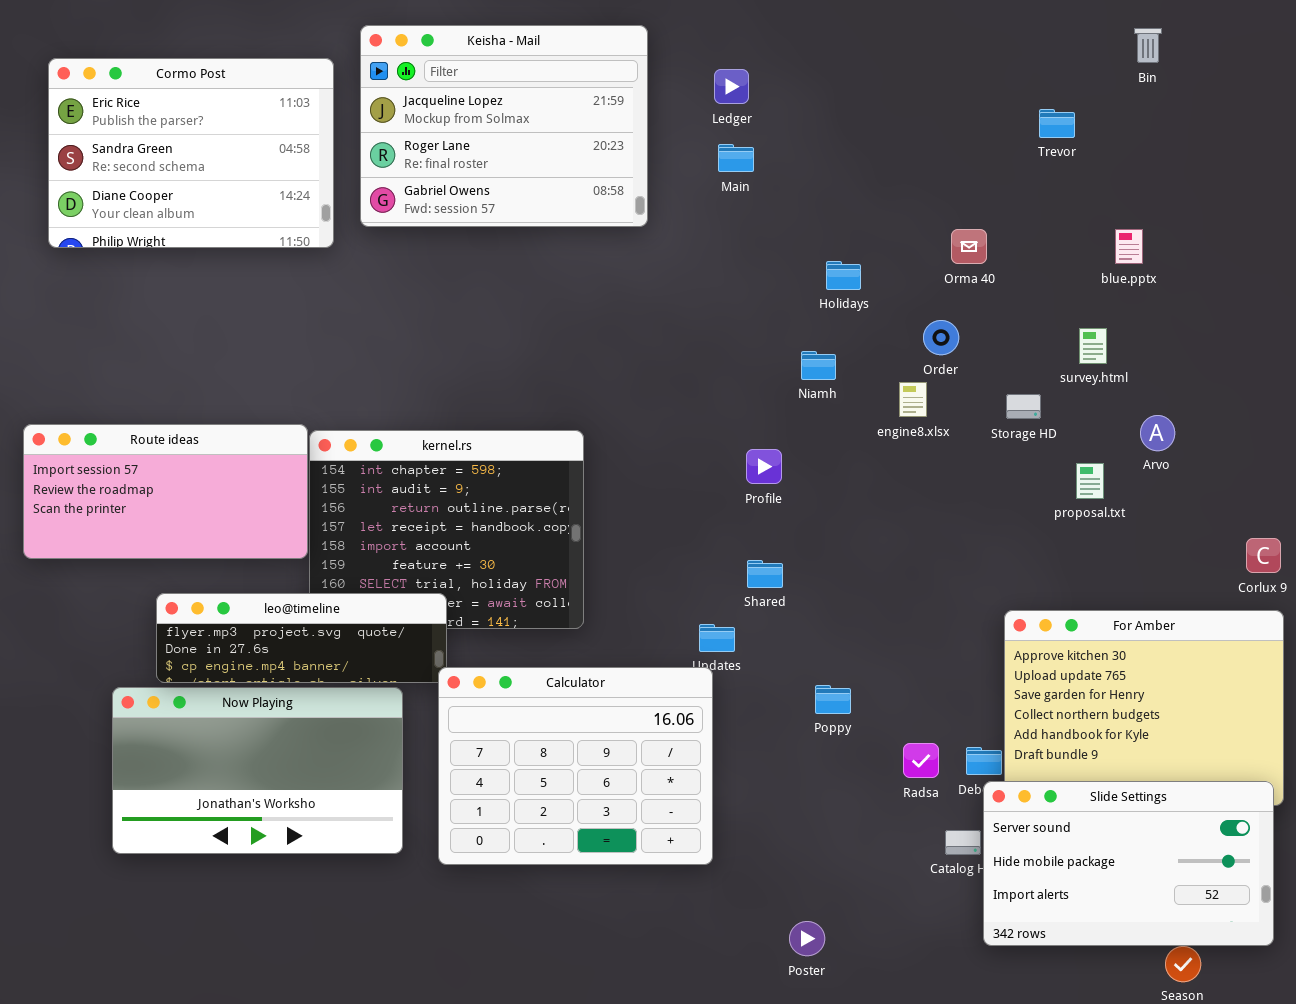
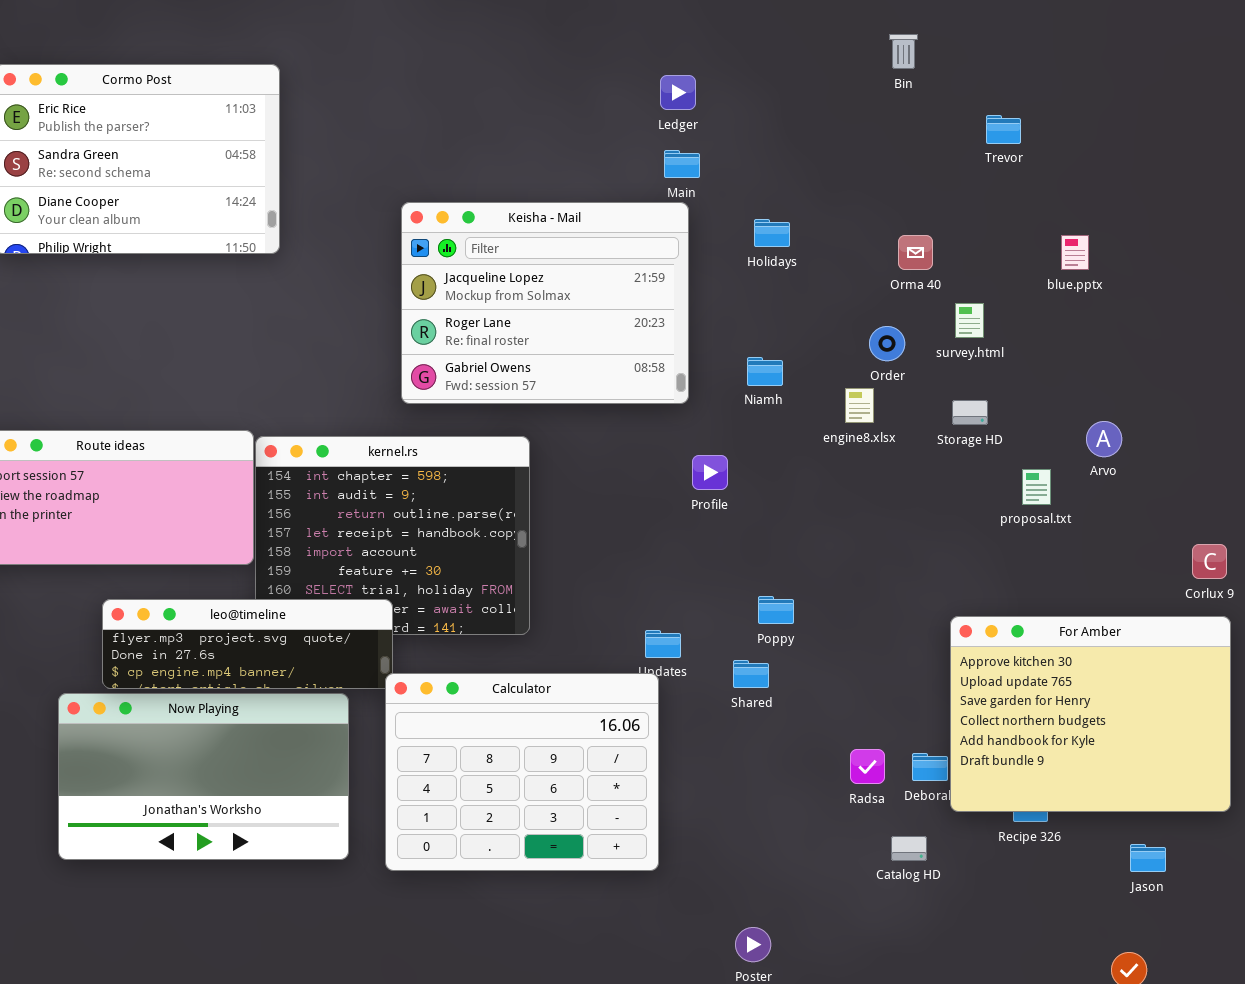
Keisha - Mail: [360,25,648,227] -> [401,202,689,404], moved
Bin: [1134,28,1162,63] -> [889,34,918,69], moved
Holidays: [826,261,861,290] -> [754,219,790,247], moved
survey.html: [1079,328,1107,364] -> [955,303,984,338], moved
Shared: [747,560,783,588] -> [733,660,769,688], moved
Poppy: [815,685,851,714] -> [758,596,794,624], moved
Slide Settings: [983,781,1274,946] -> none, closed

